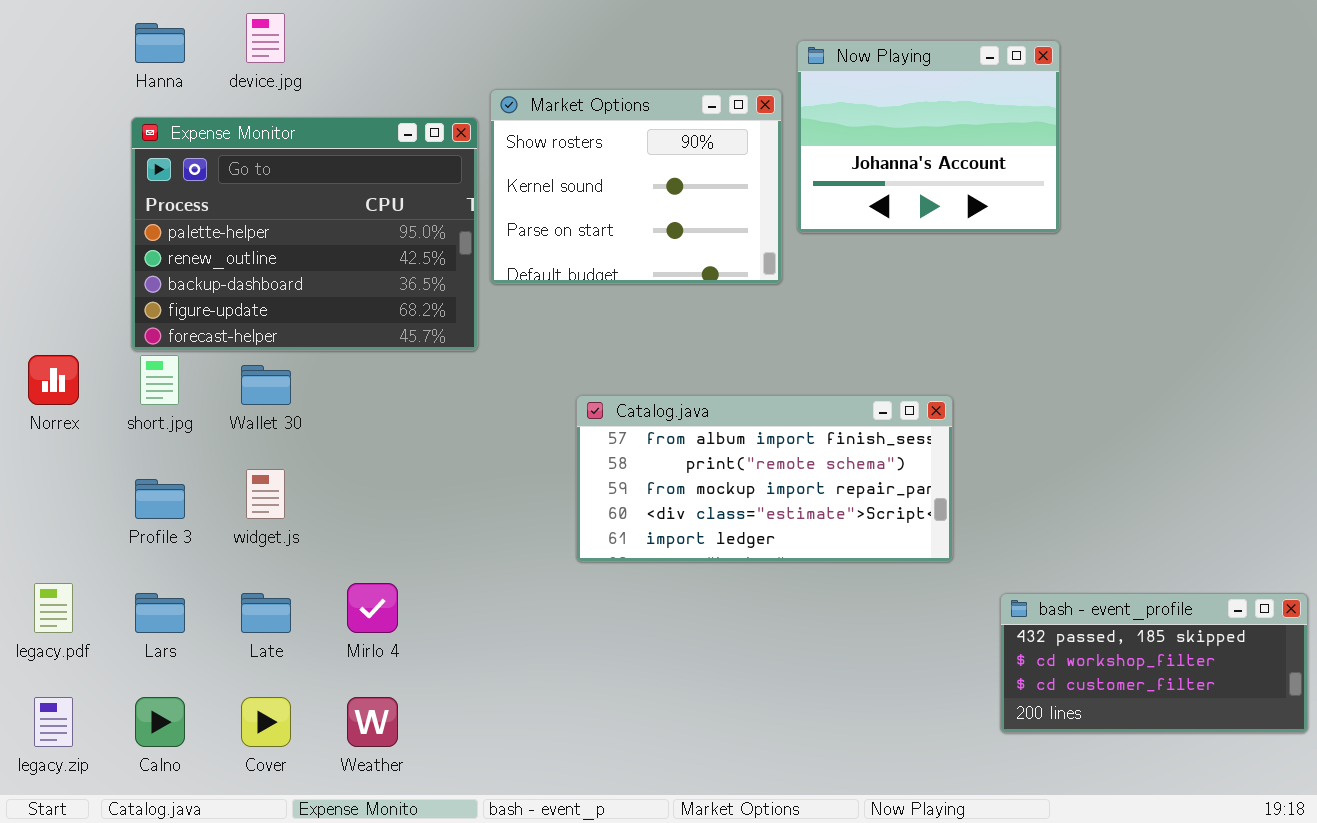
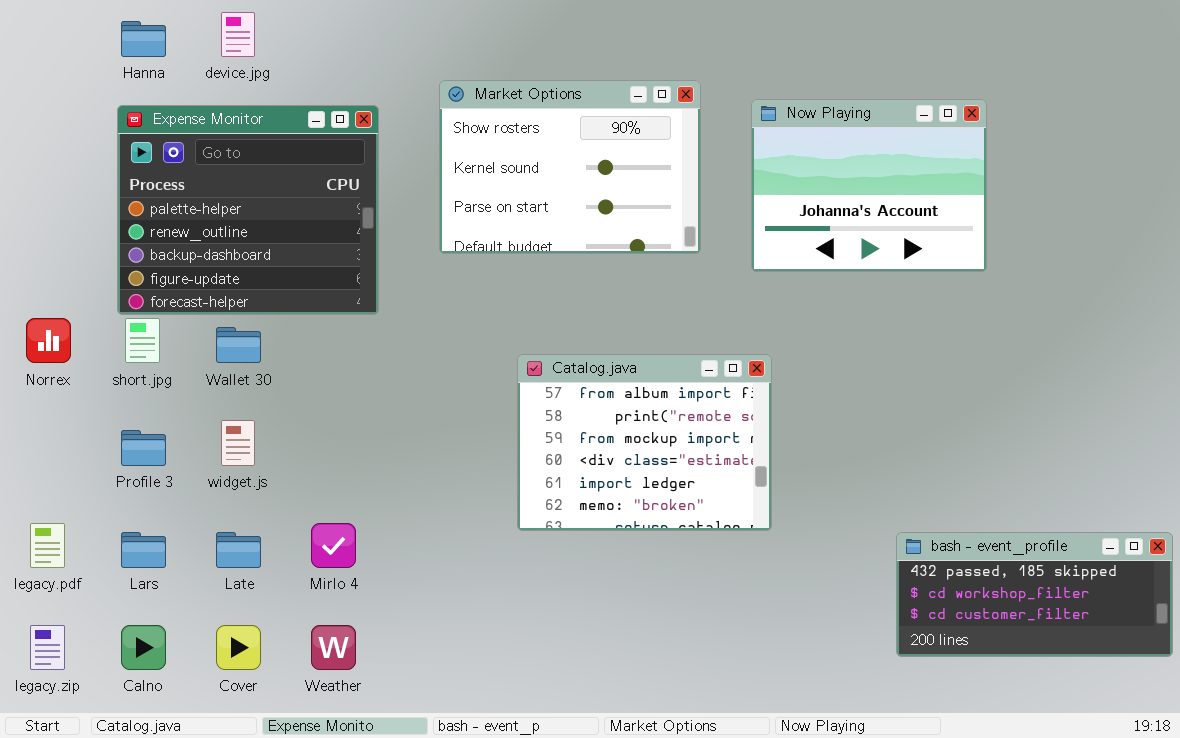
Now Playing: [797,40,1060,233] -> [751,99,987,272], moved
Expense Monitor: [131,117,478,351] -> [117,105,379,315], resized
Catalog.java: [576,395,953,562] -> [517,354,772,531], resized

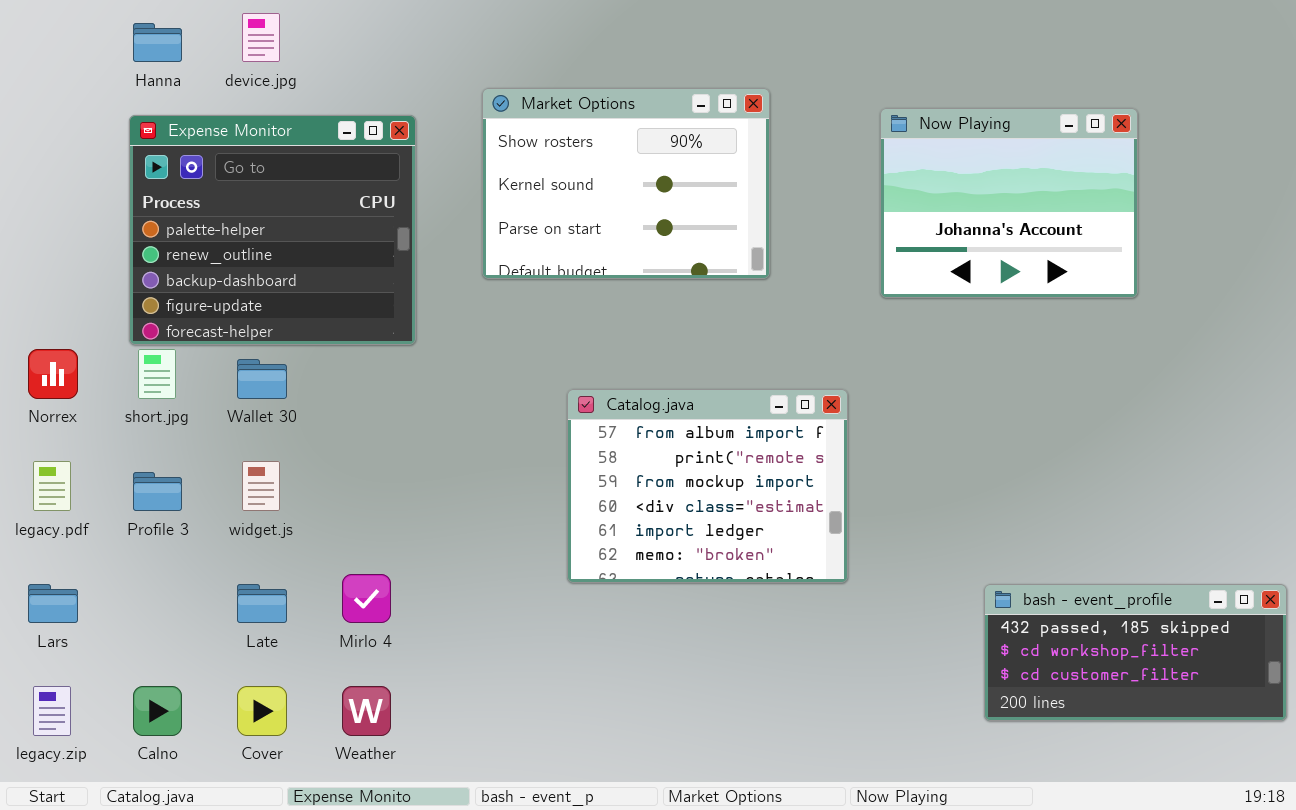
Now Playing: [751,99,987,272] -> [880,108,1138,298], moved
legacy.pdf: [30,523,65,568] -> [33,461,71,511], moved
Lars: [121,532,166,568] -> [28,584,78,623], moved

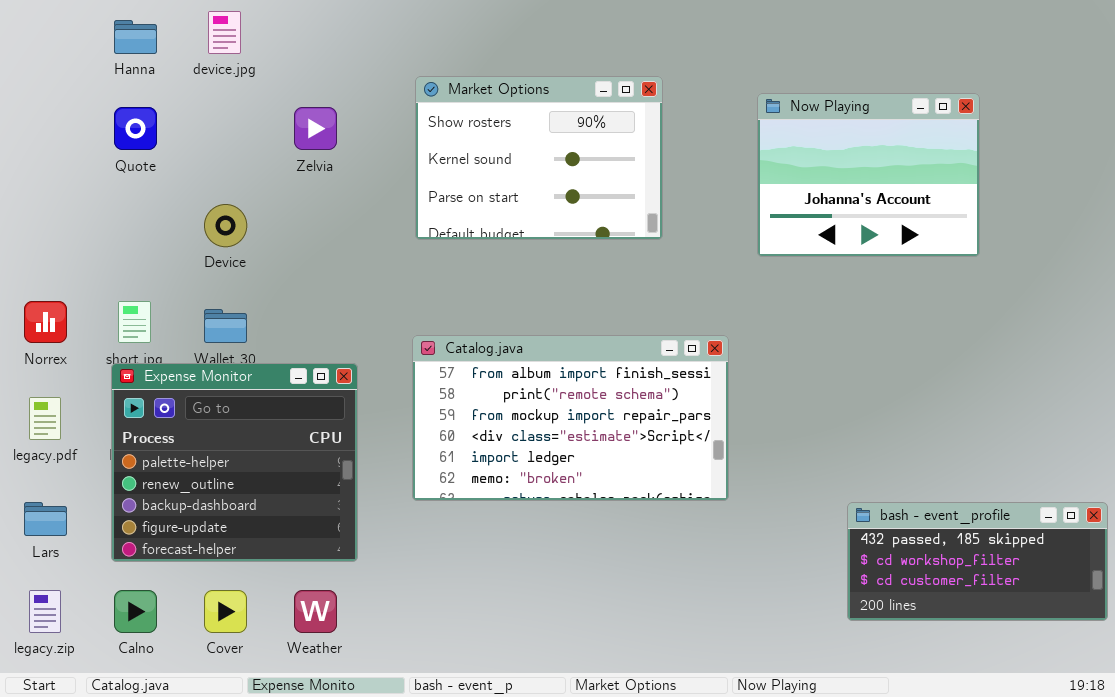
Expense Monitor: [129,115,416,345] -> [111,363,358,562], moved
Catalog.java: [567,389,848,583] -> [412,335,729,501], resized

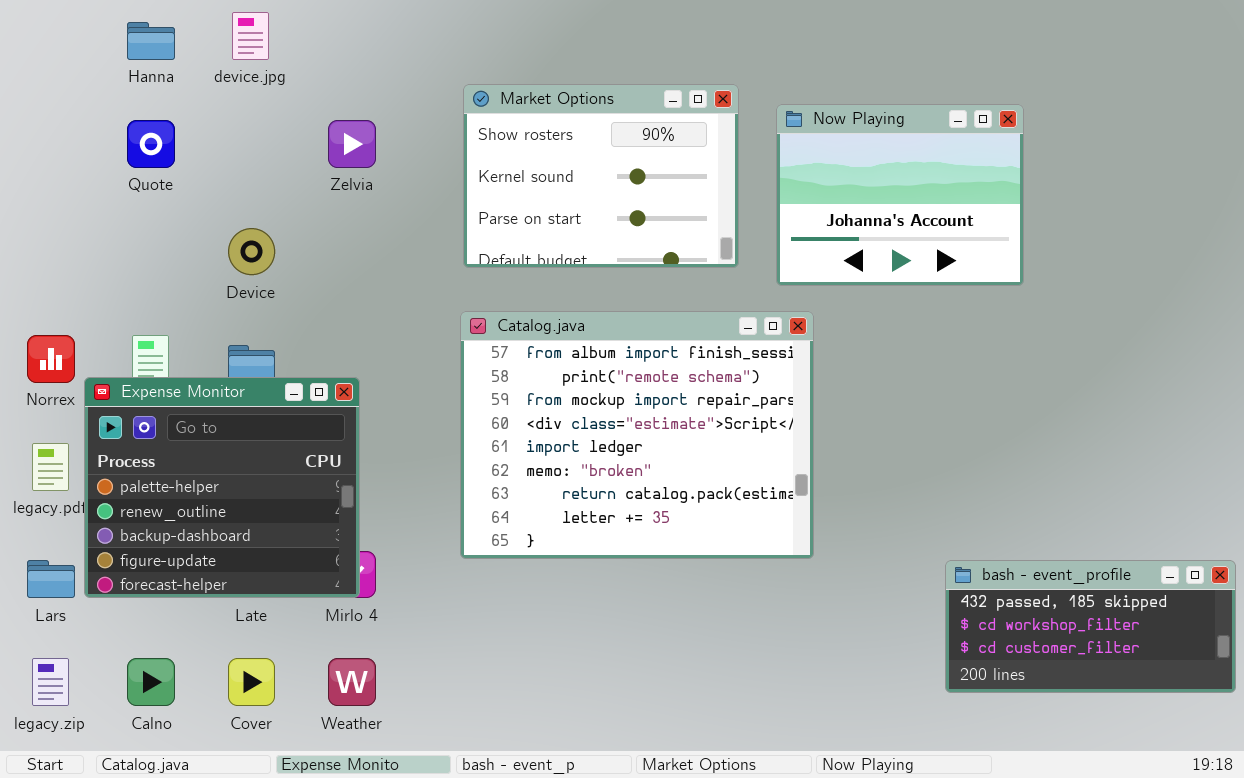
Now Playing: [757,93,980,257] -> [776,104,1024,286], moved
Catalog.java: [412,335,729,501] -> [460,311,814,559], resized
Expense Monitor: [111,363,358,562] -> [84,377,360,598], moved

